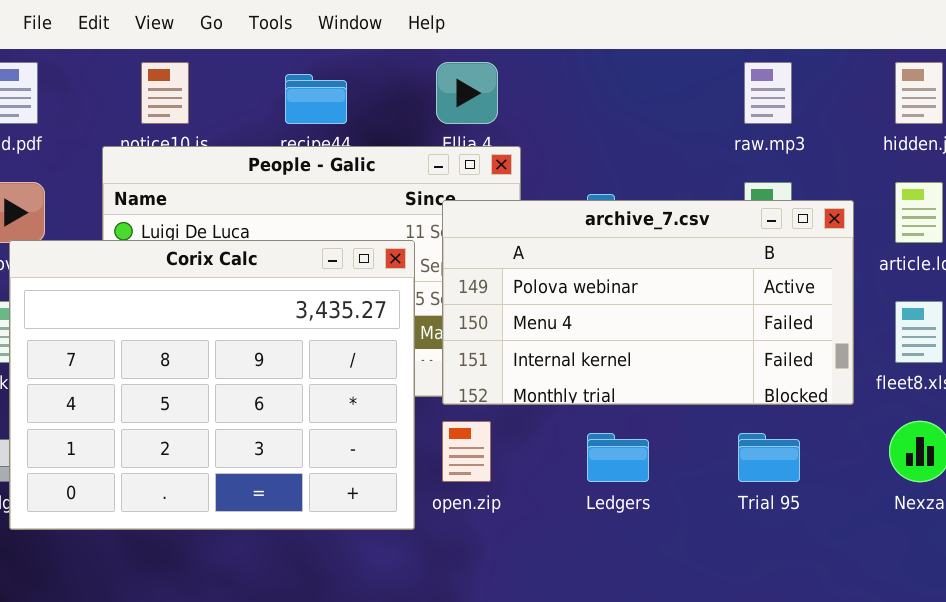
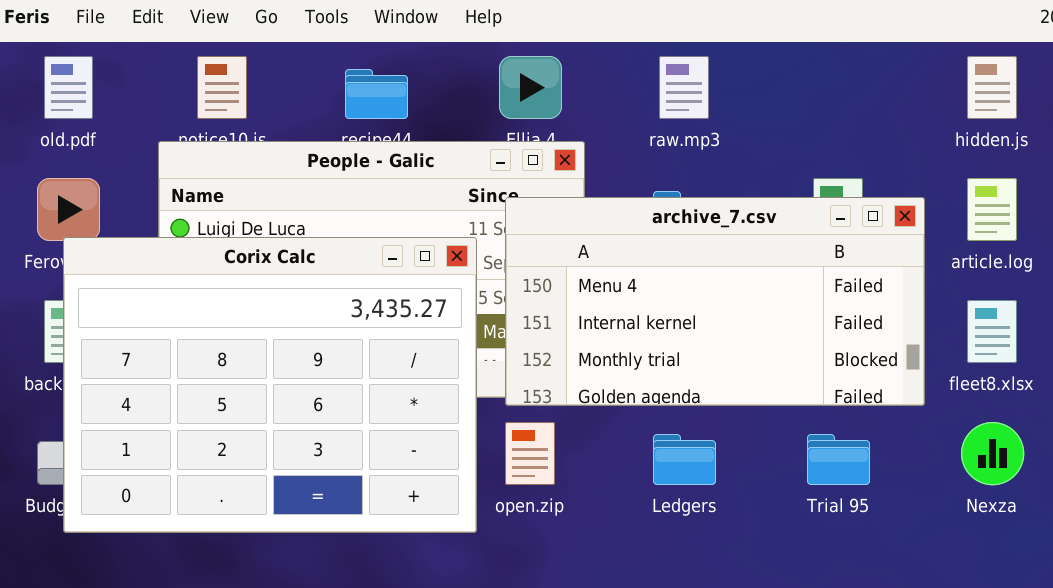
raw.mp3: [744,62,792,124] -> [659,56,709,119], moved
archive_7.csv: [442,200,854,405] -> [505,197,925,406], scrolled down 1 row

